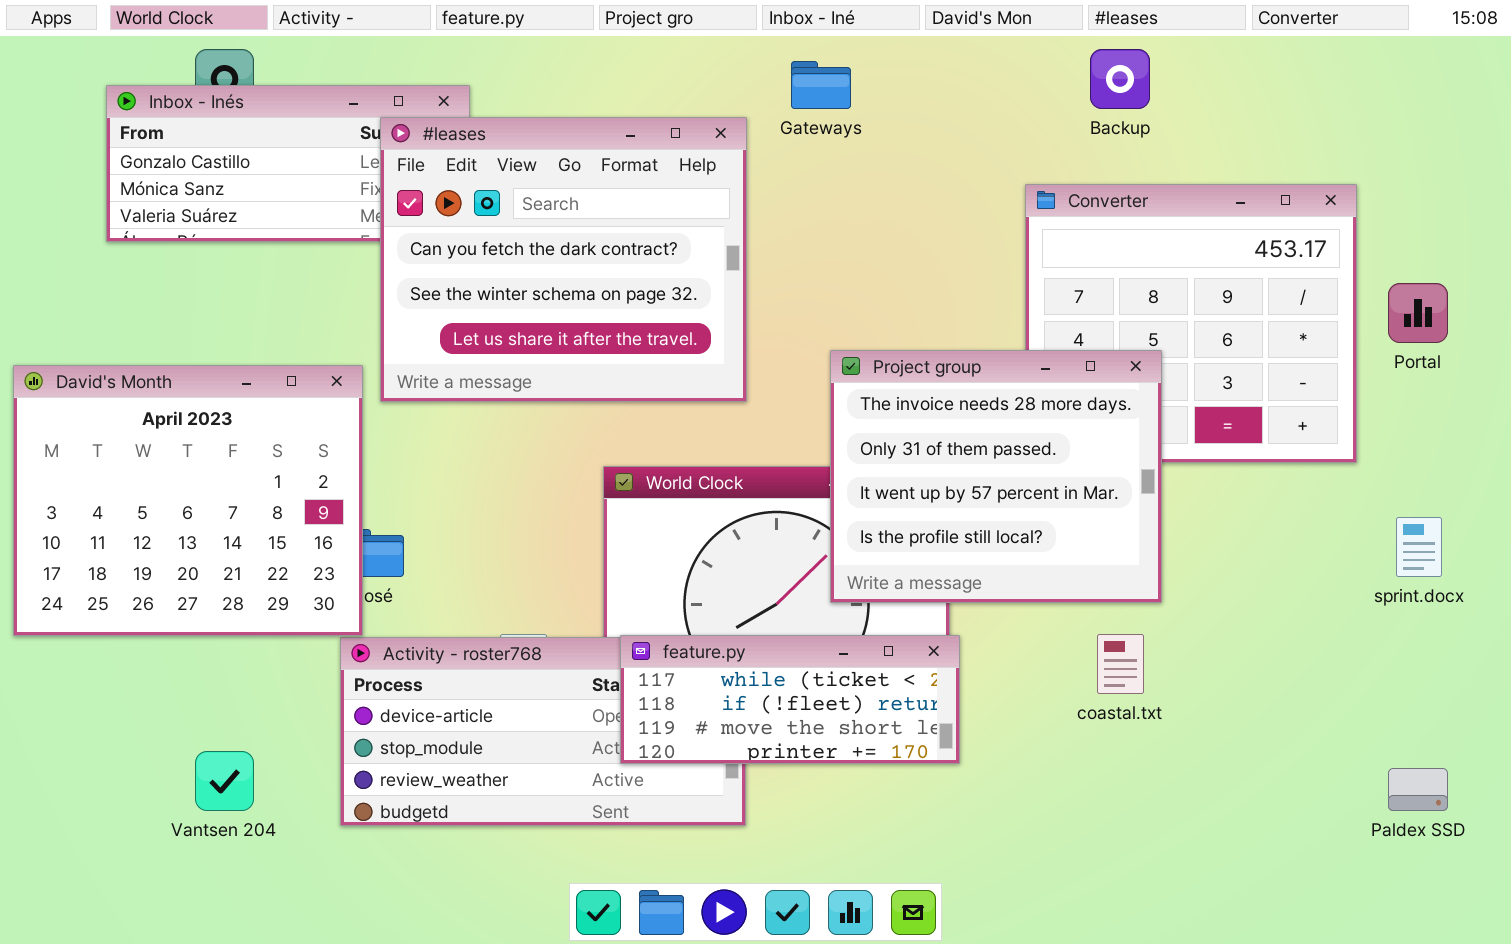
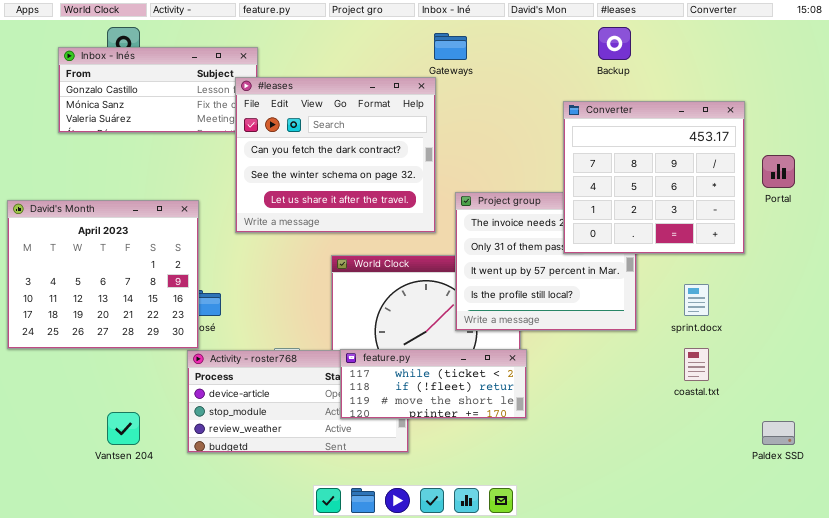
#leases: [380,117,747,402] -> [235,77,436,233], moved
Converter: [1025,184,1357,463] -> [563,101,745,254], raised
sprint.docx: [1396,517,1442,577] -> [684,284,709,316], moved
coastal.txt: [1097,634,1144,694] -> [684,348,709,381], moved

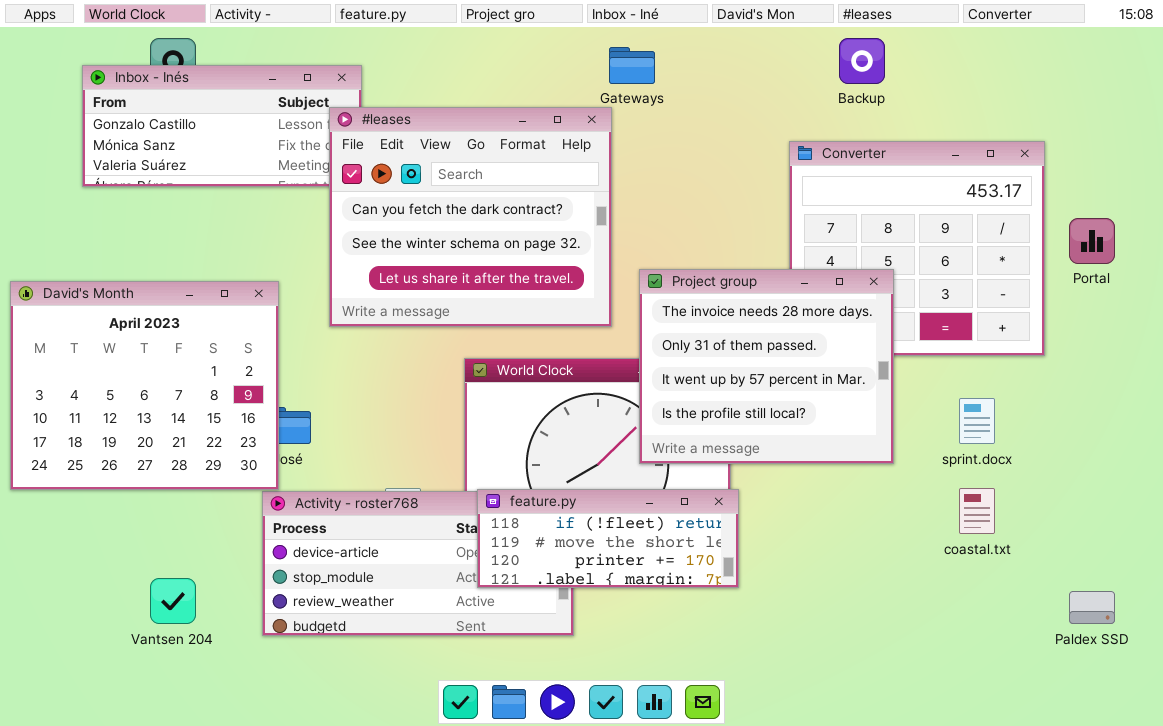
Project group: [455,192,637,331] -> [639,269,894,464], raised
feature.py: [340,349,527,419] -> [477,489,739,588], scrolled down 1 row

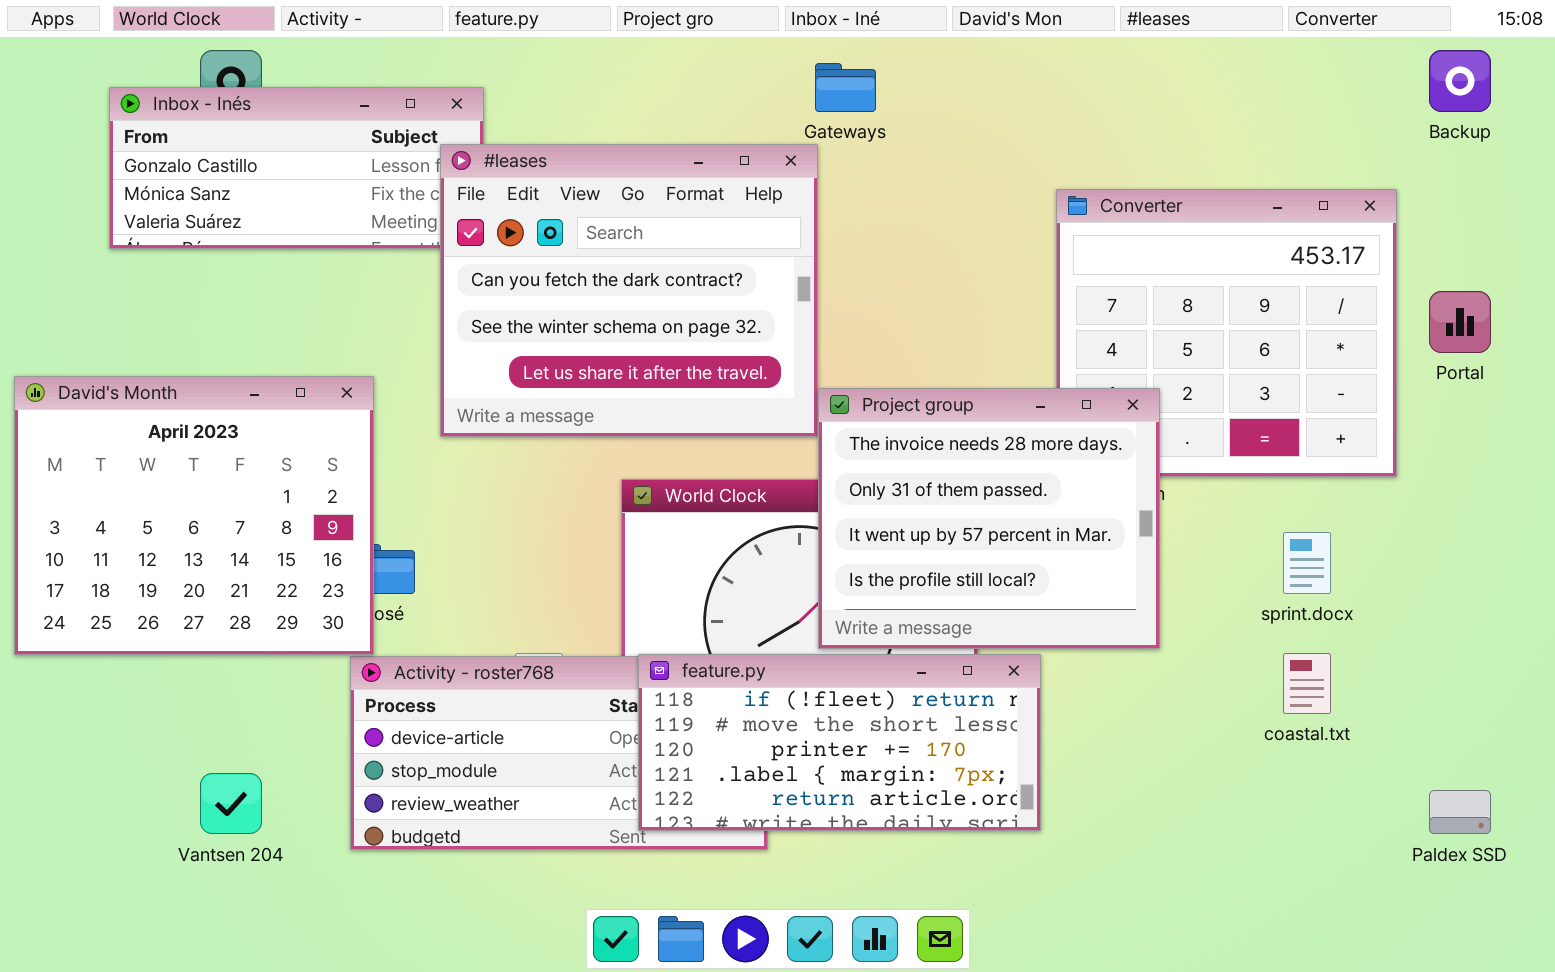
Backup: [839,38,885,84] -> [1429,50,1491,112], moved
Project group: [639,269,894,464] -> [818,388,1160,649], moved
feature.py: [477,489,739,588] -> [638,654,1041,831], resized

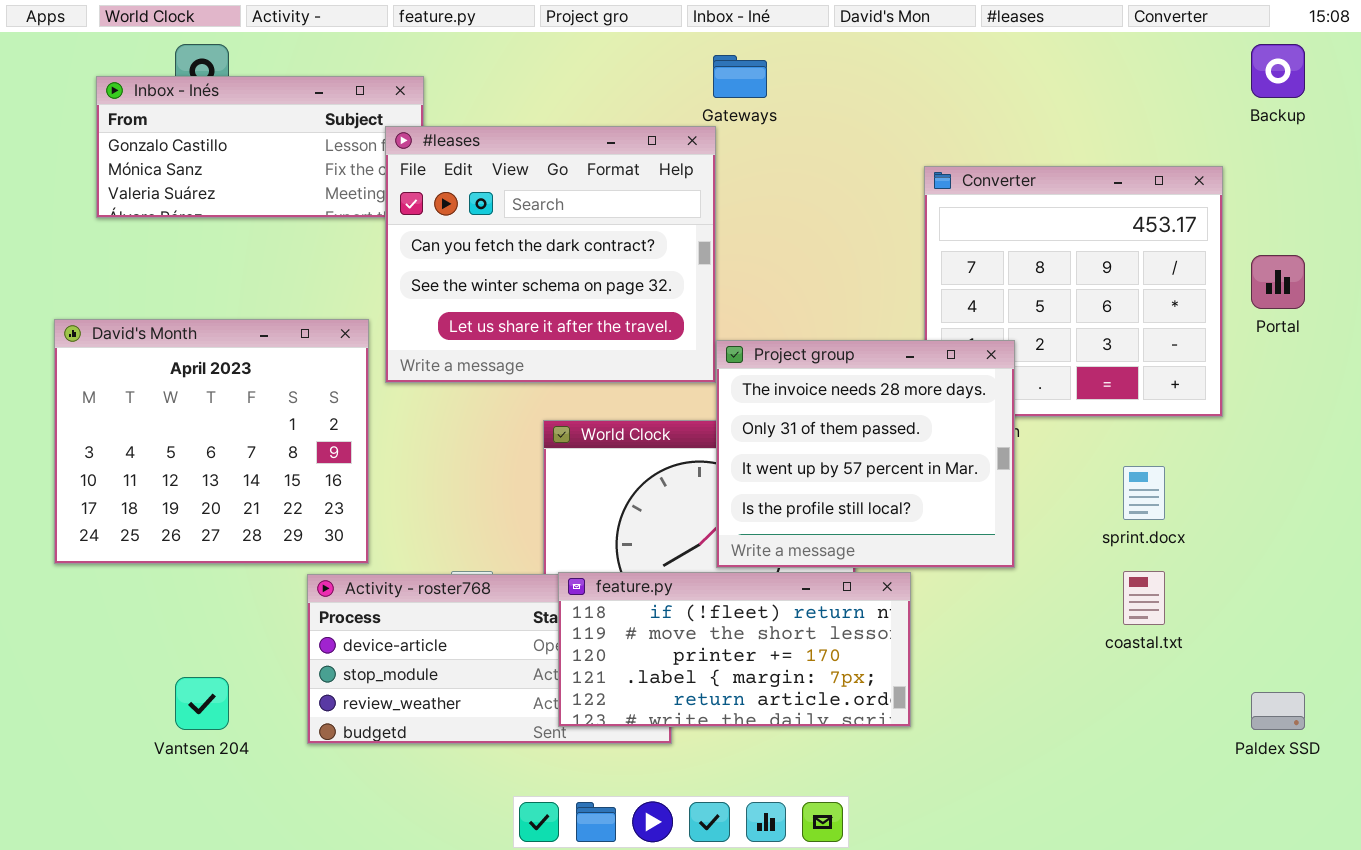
David's Month: [14,376,374,655] -> [54,319,369,564], moved

